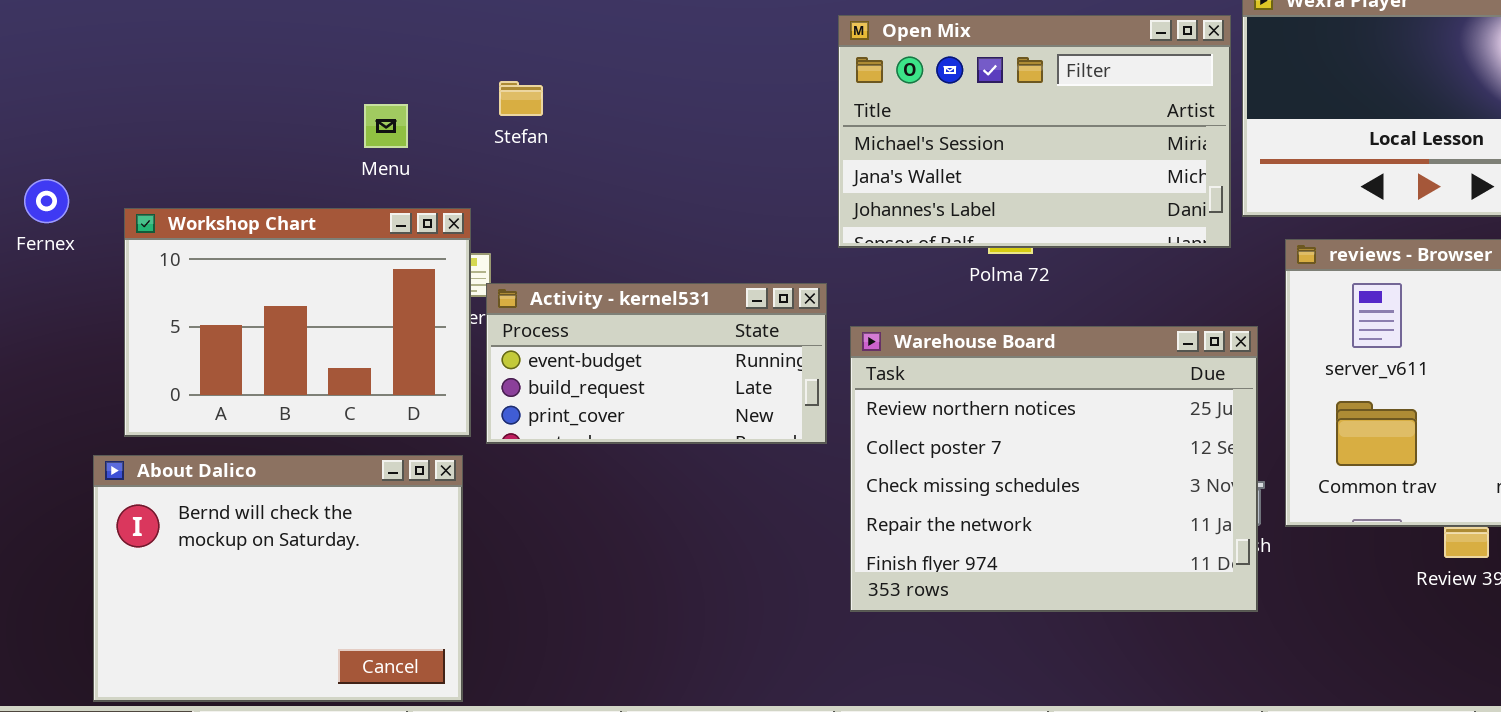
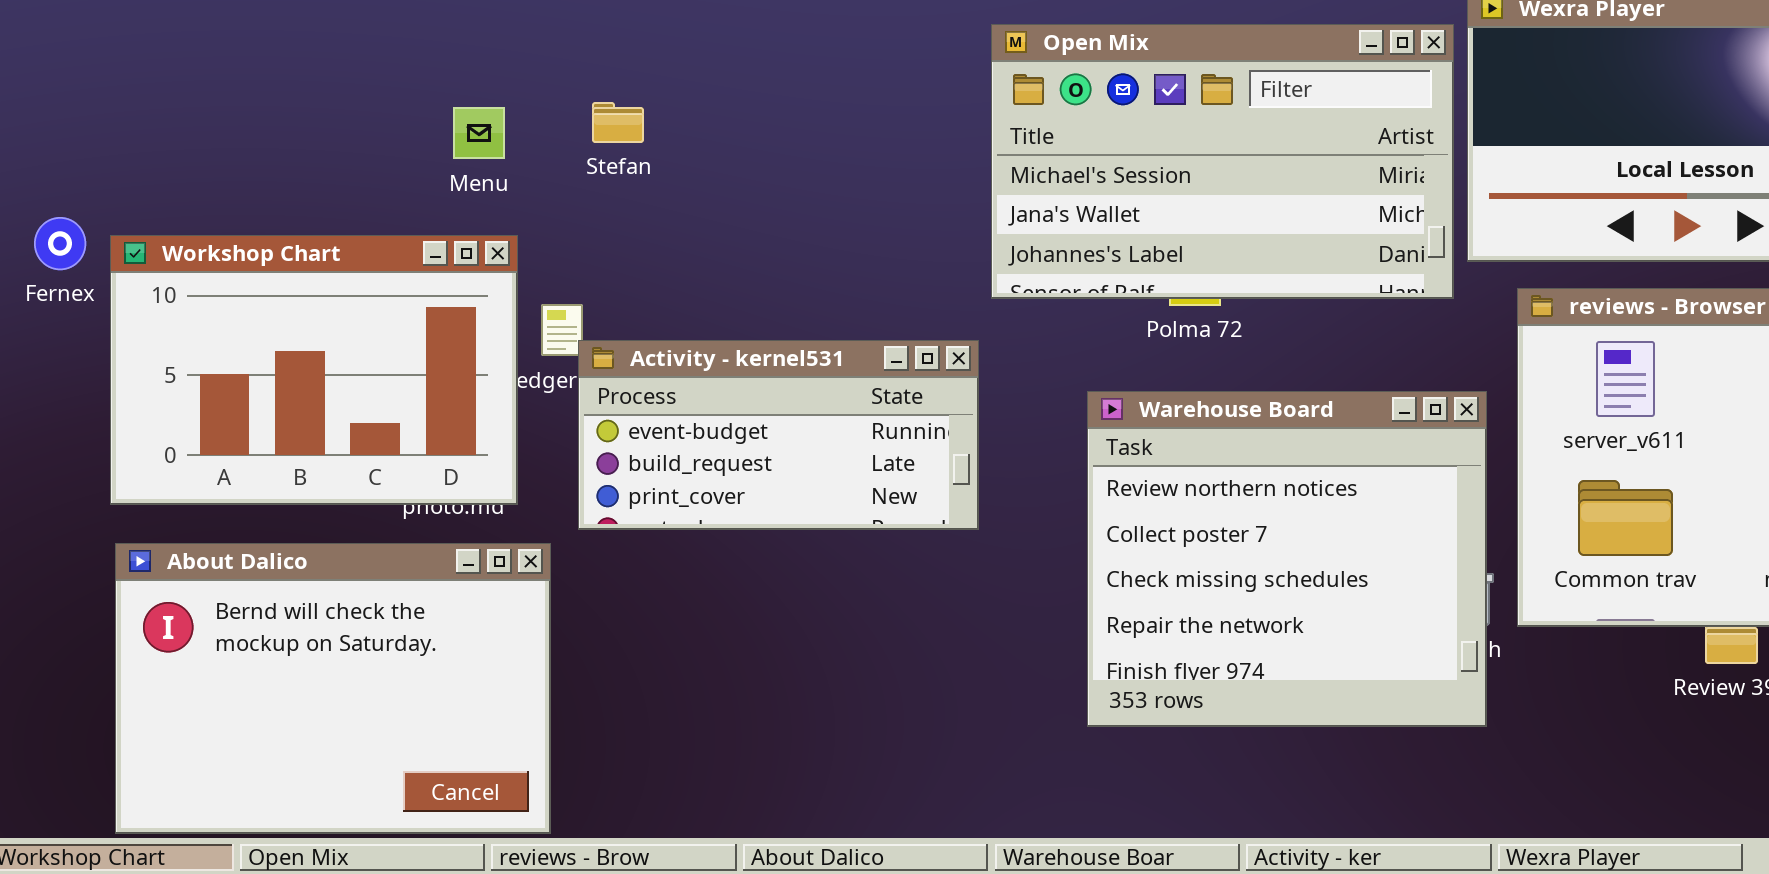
Menu: [364,104,408,148] -> [453,107,505,159], moved
Workshop Chart: [124,208,471,437] -> [110,235,518,505], moved
Warehouse Board: [850,326,1258,612] -> [1087,391,1487,727], resized

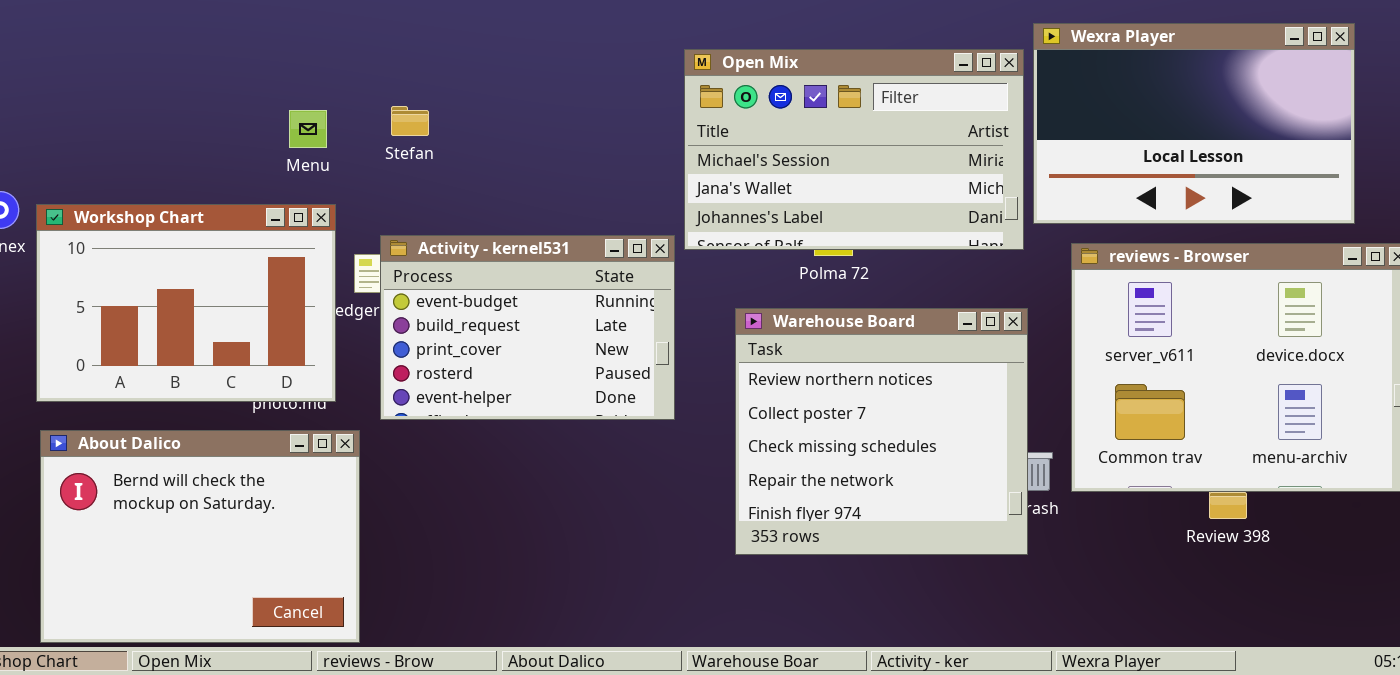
Activity - kernel531: [578,340,979,530] -> [380,235,675,420], resized
Warehouse Board: [1087,391,1487,727] -> [735,308,1028,555], moved

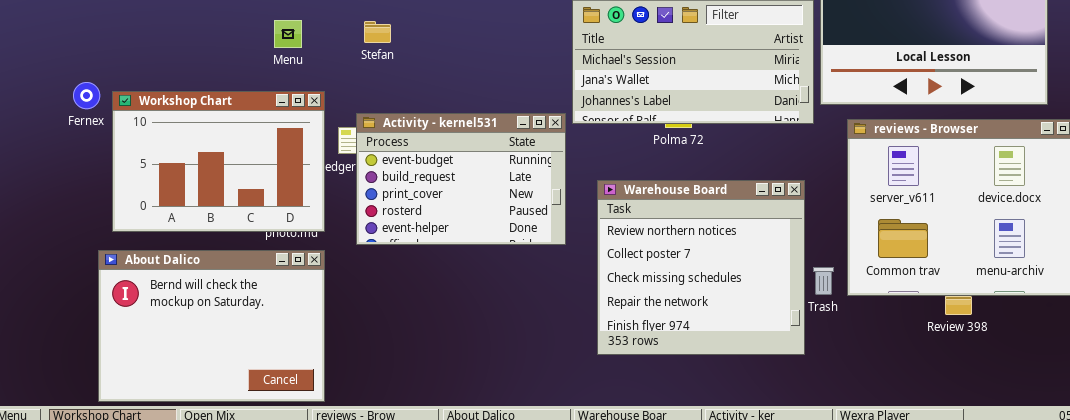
Menu: [289,110,327,148] -> [274,20,302,48], moved
Warehouse Board: [735,308,1028,555] -> [597,180,805,355], moved
About Dalico: [40,430,360,643] -> [98,250,325,402], moved

